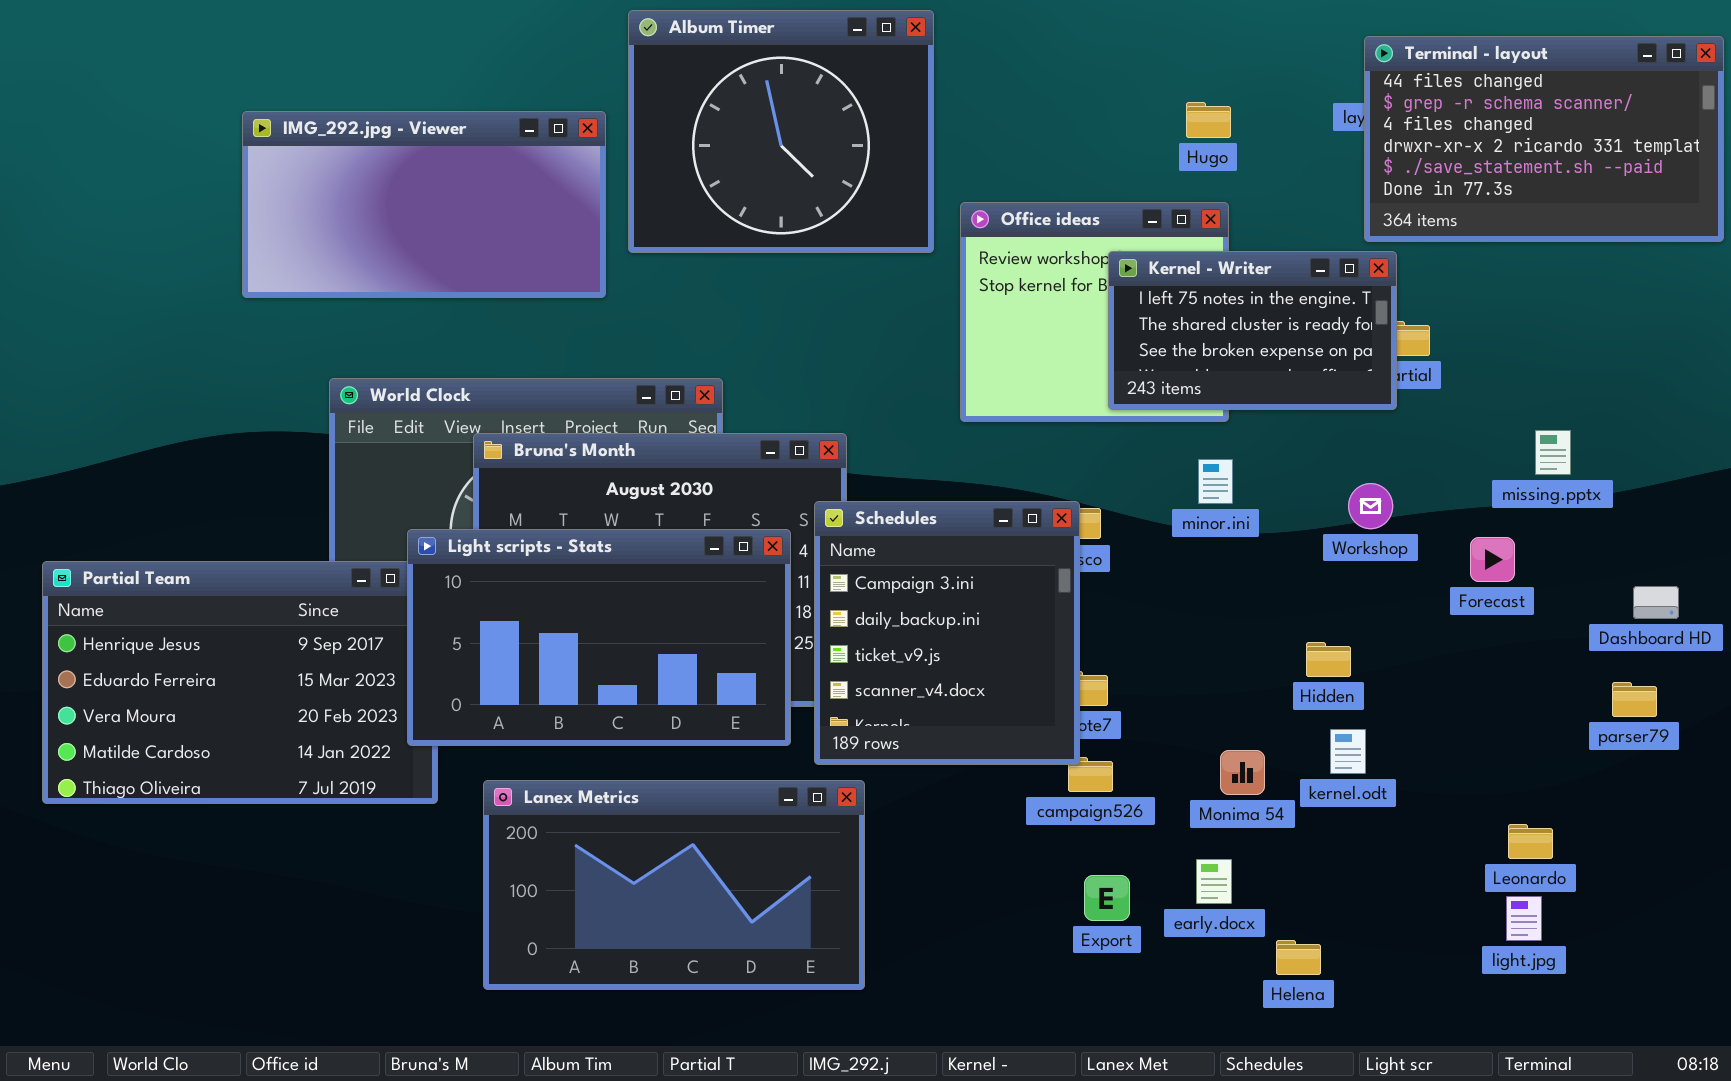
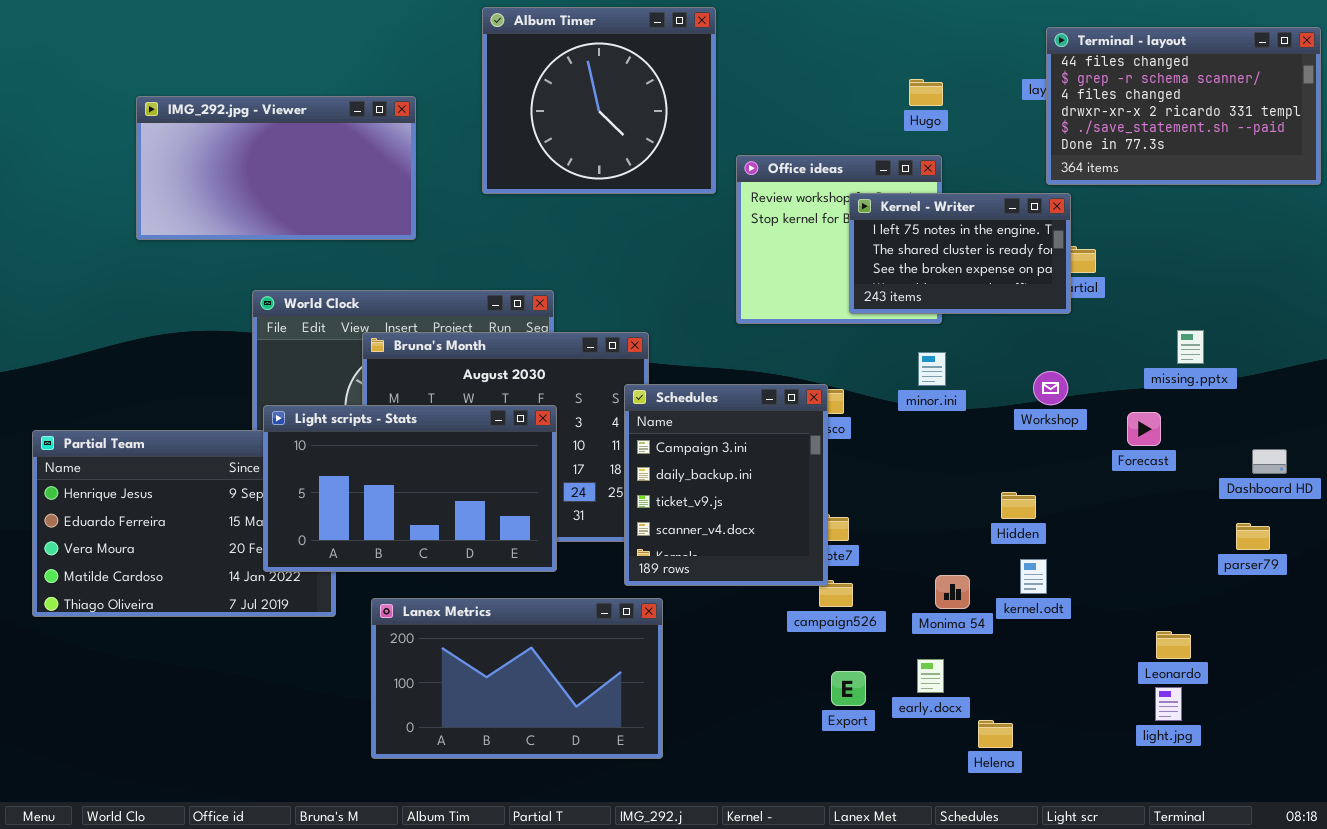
IMG_292.jpg - Viewer: [242,111,606,298] -> [136,96,416,240], moved
Light scripts - Stats: [407,529,791,746] -> [263,405,557,572], moved

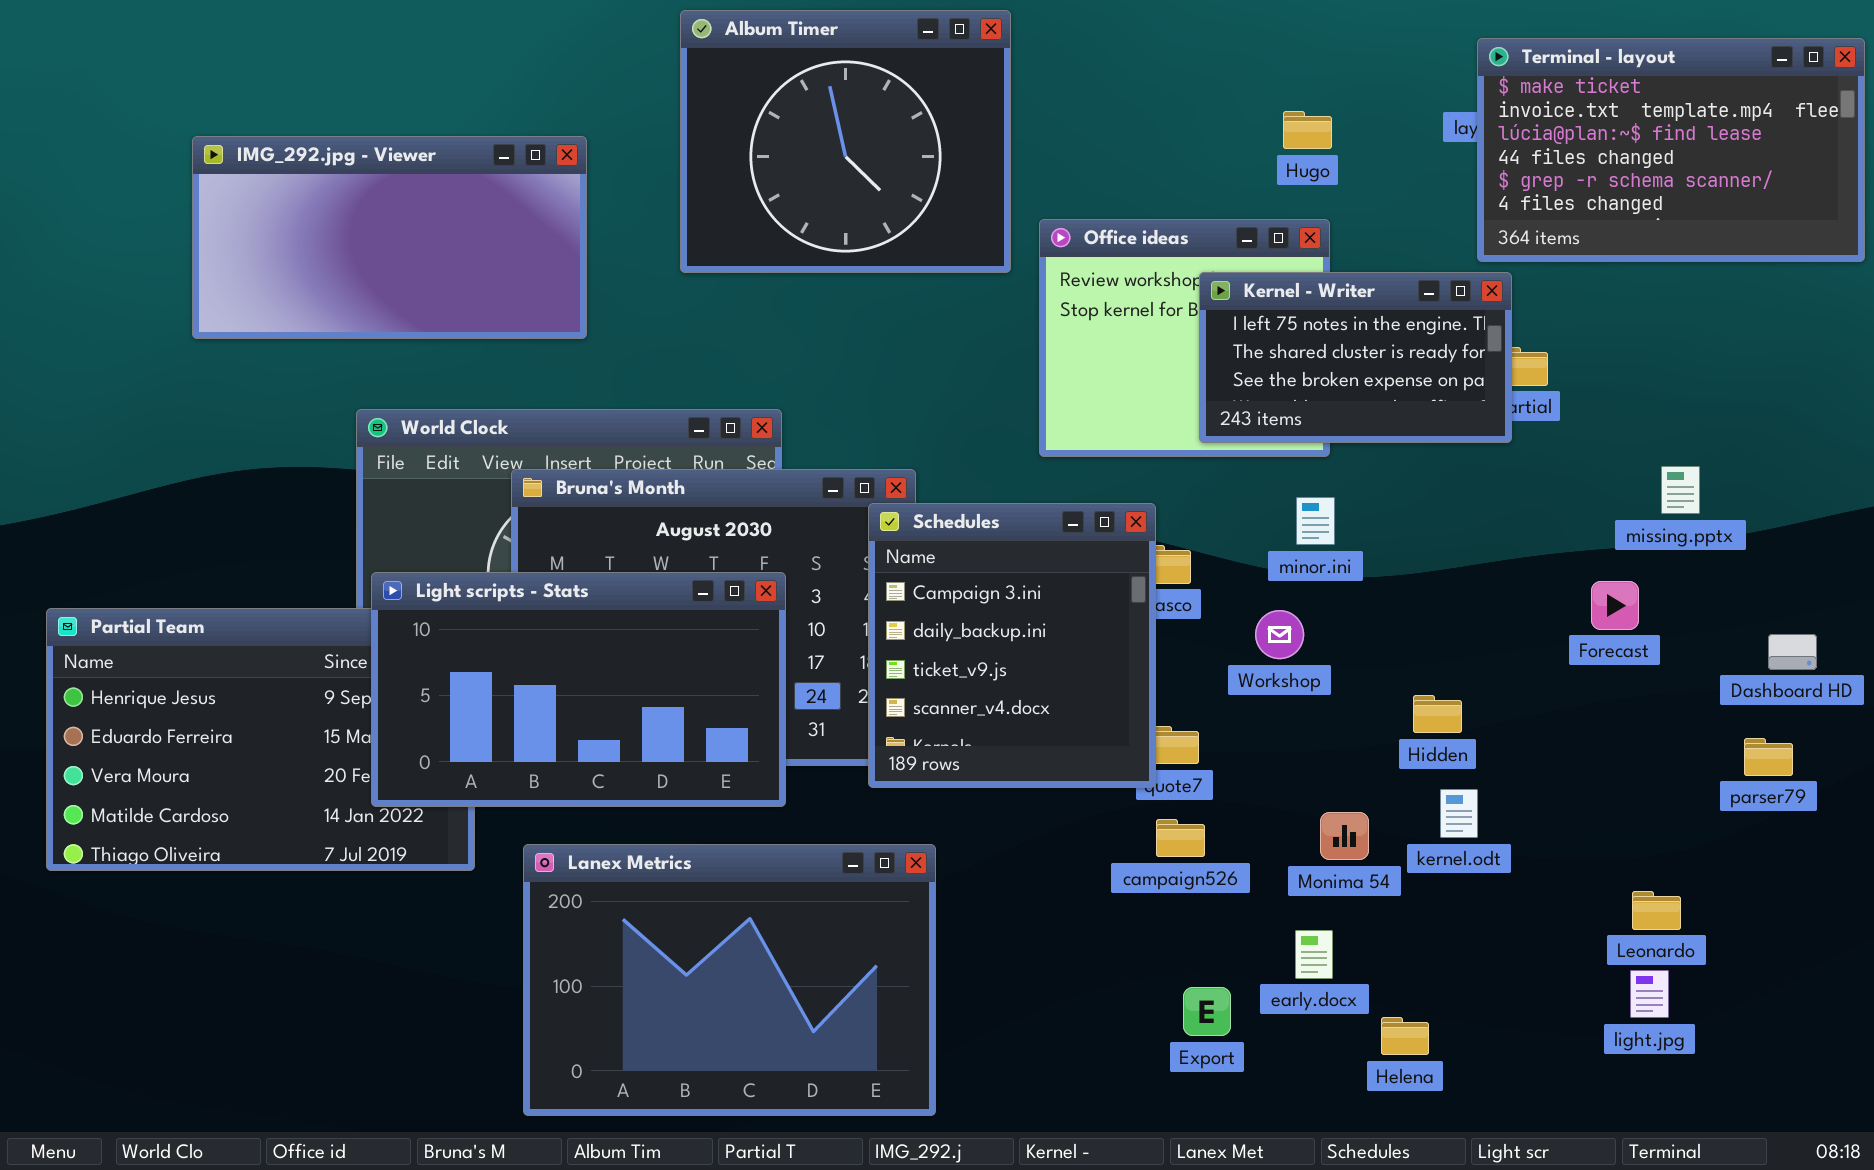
Terminal - layout: [1046,27,1321,185] -> [1477,38,1865,262], scrolled up 3 rows
Workshop: [1033,371,1068,405] -> [1255,610,1304,659], moved
Schedules: [624,384,828,586] -> [868,503,1156,788], moved
Lanex Metrics: [371,598,663,759] -> [523,844,936,1116], resized
Export: [831,671,866,706] -> [1183,987,1231,1036], moved

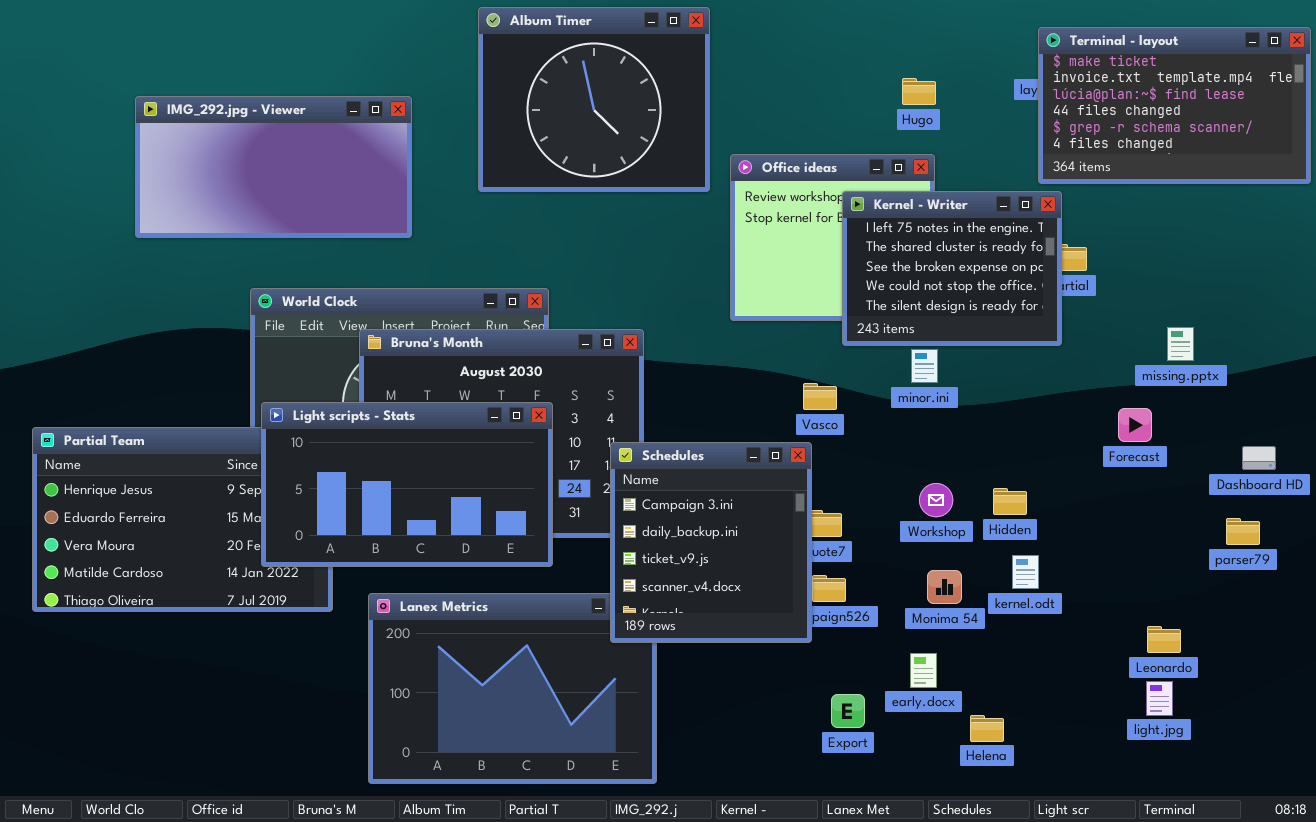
Kernel - Writer: [1199,272,1512,443] -> [842,191,1062,346], resized
Schedules: [868,503,1156,788] -> [610,442,812,643], moved
Workshop: [1255,610,1304,659] -> [919,483,953,517], moved

